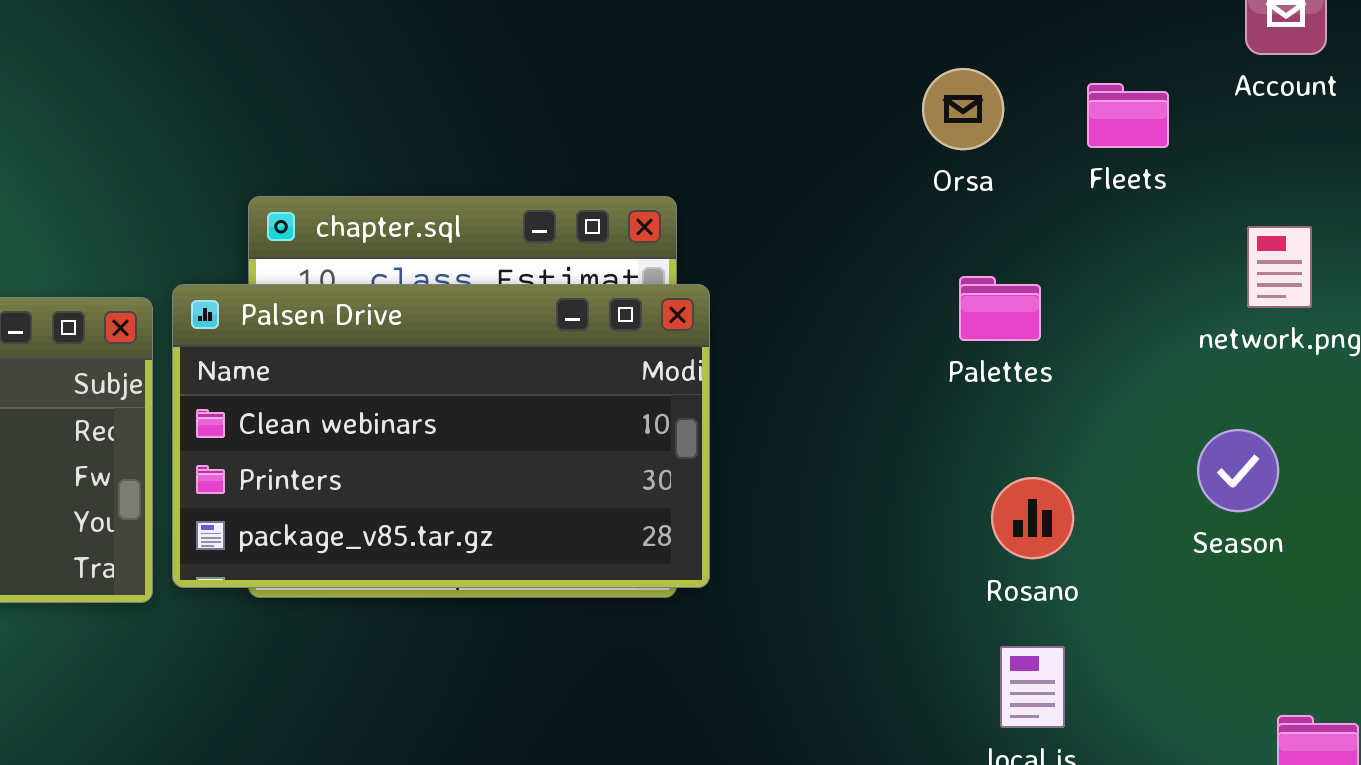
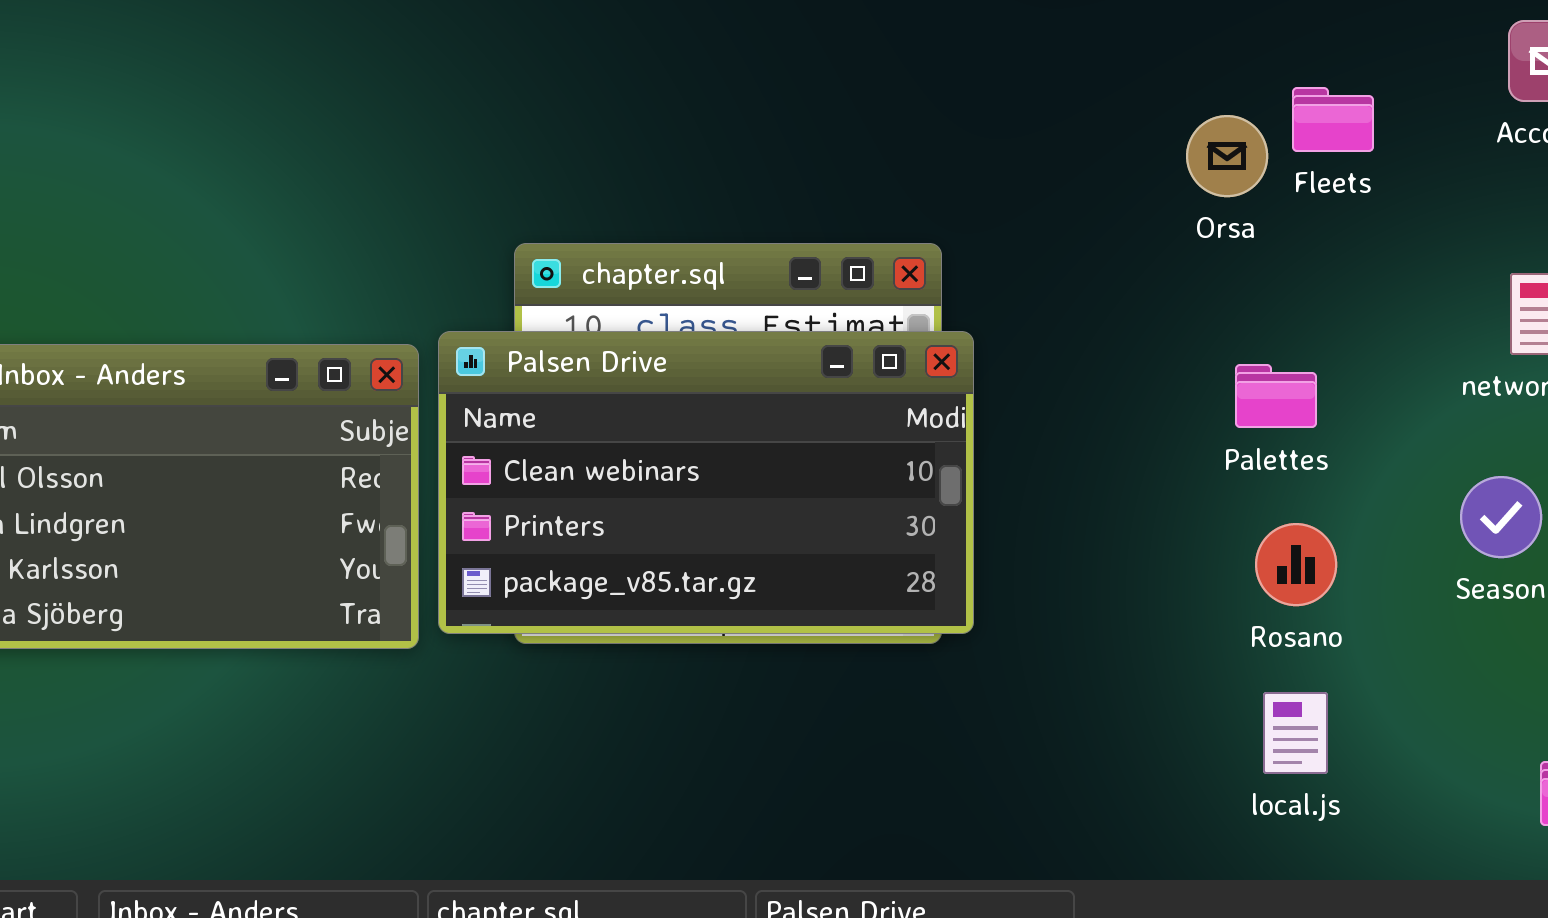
Fleets: [1087,83,1169,148] -> [1292,87,1374,152], moved
Palettes: [959,276,1041,341] -> [1235,364,1317,428], moved

